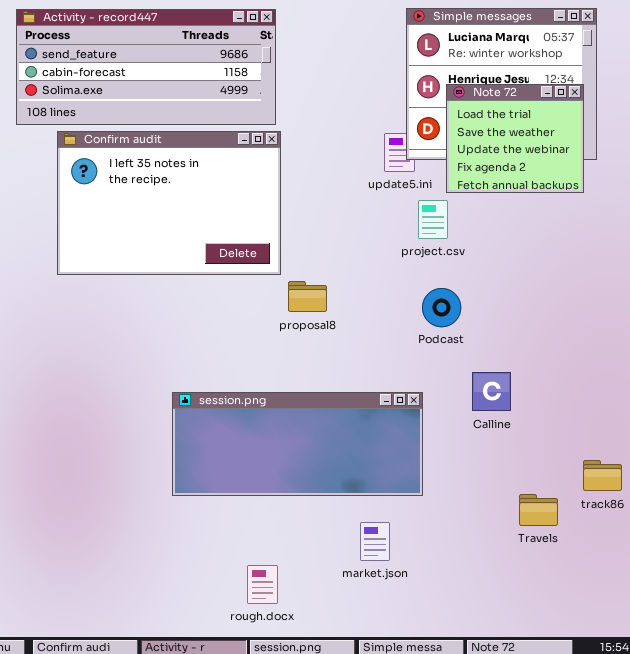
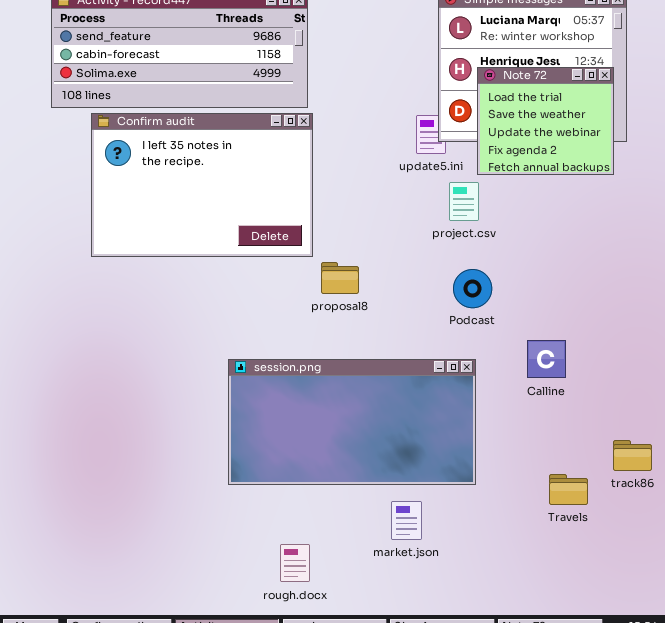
Calline: [472,372,511,411] -> [527,340,566,378], moved
session.png: [172,392,423,496] -> [228,359,476,485], moved, resized

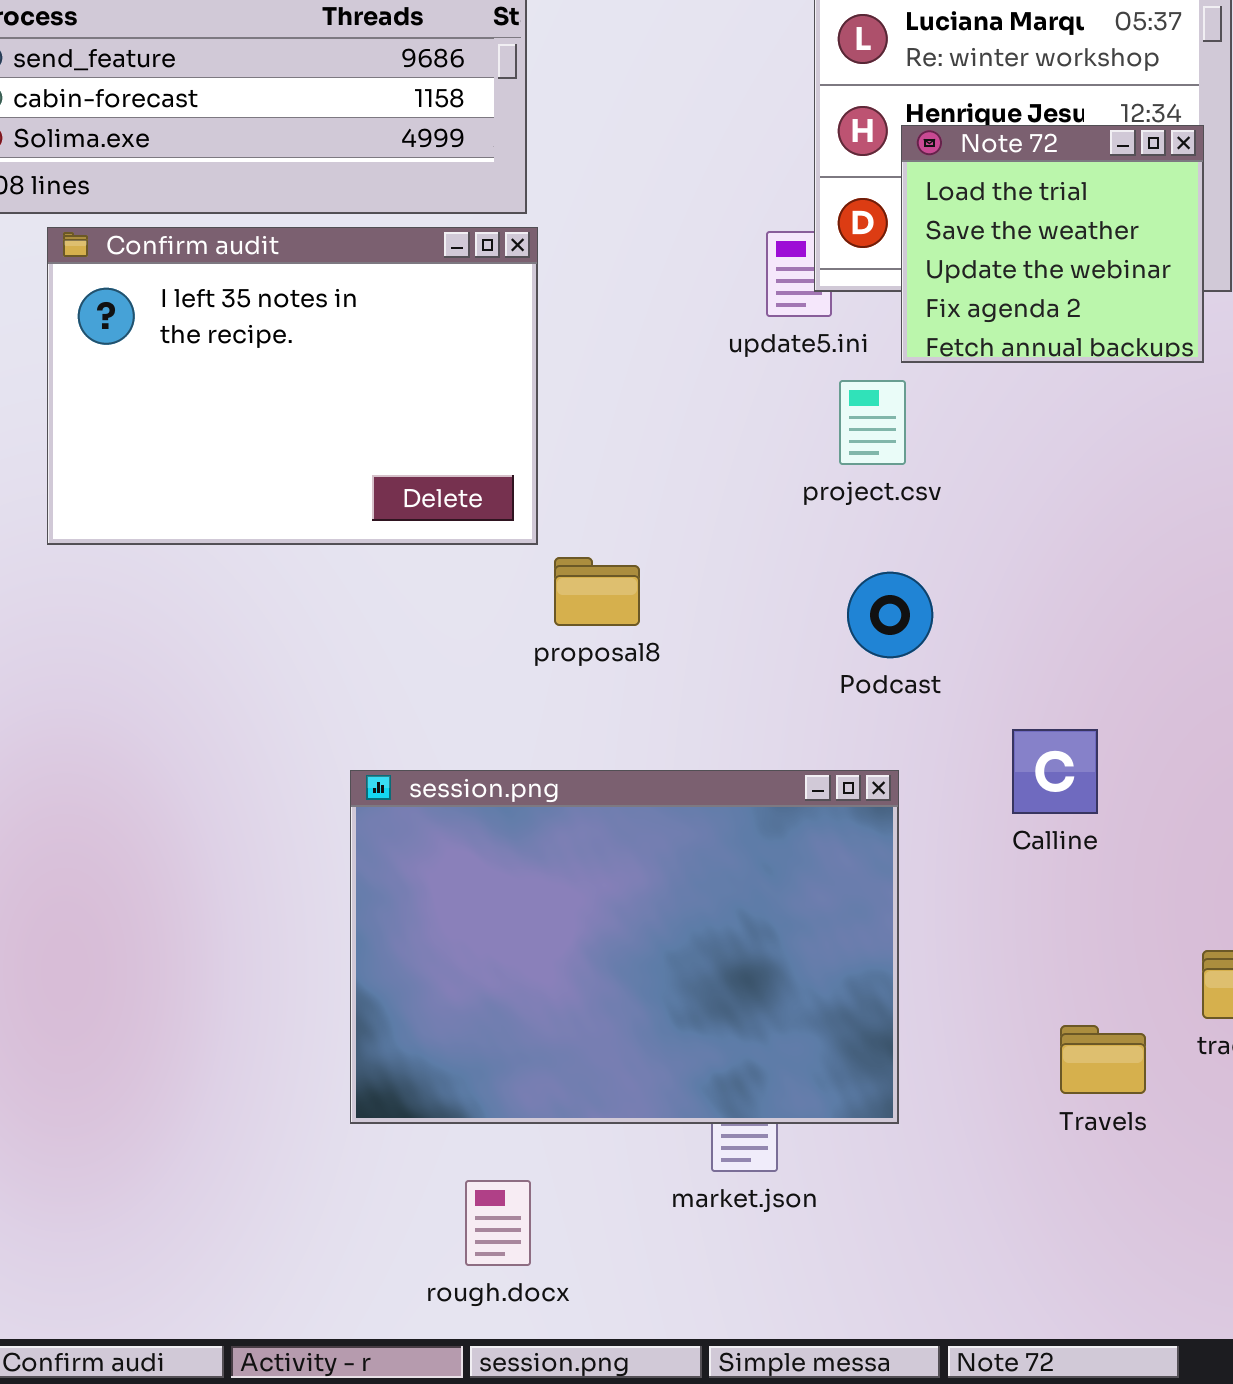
session.png: [228,359,476,485] -> [350,770,899,1124], resized

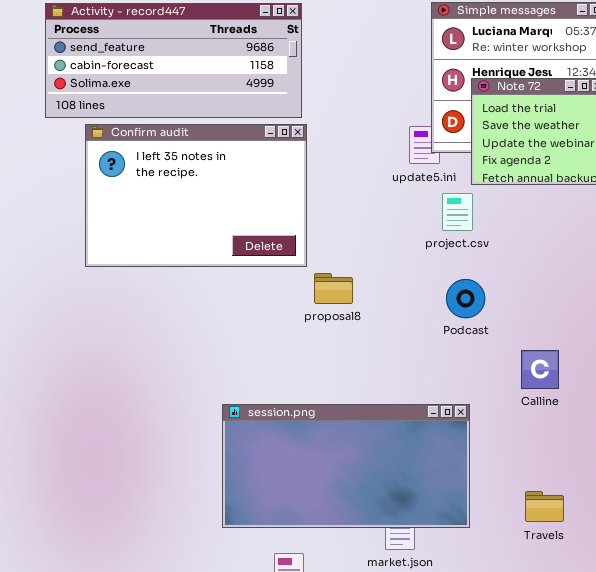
session.png: [350,770,899,1124] -> [222,404,470,528], resized
Travels: [1060,1025,1146,1094] -> [525,491,564,522], moved

